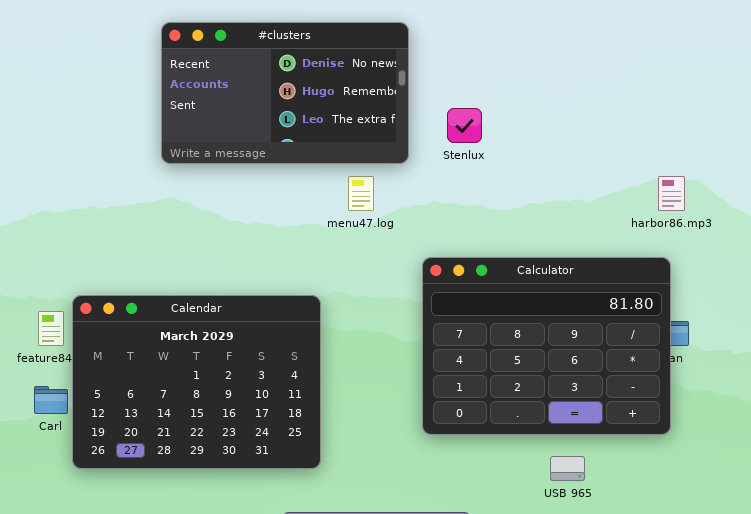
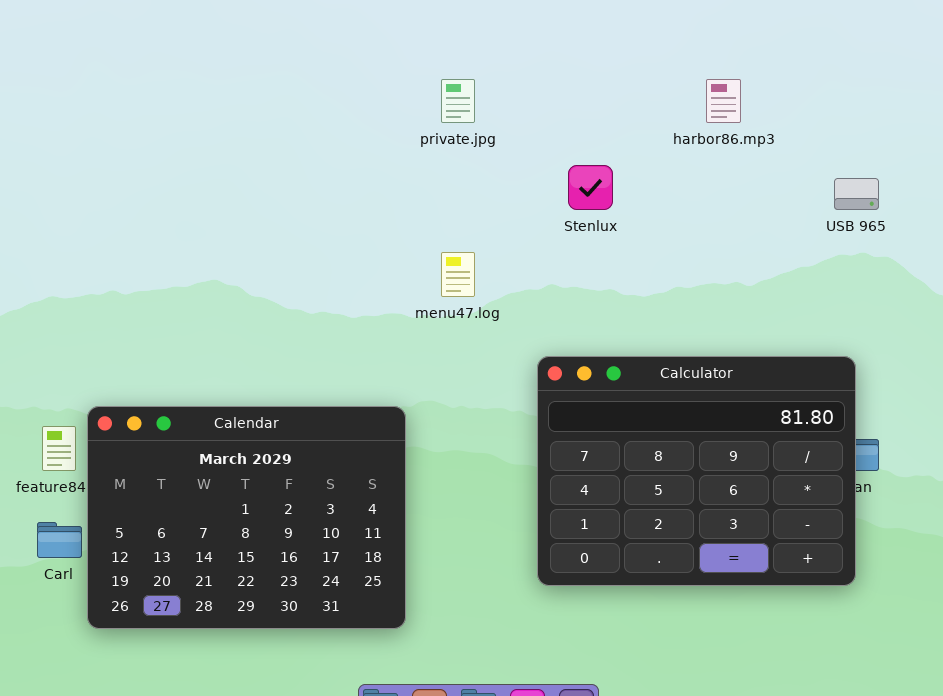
#clusters: [161,22,409,164] -> none, closed
harbor86.mp3: [658,176,685,211] -> [706,79,741,123], moved
USB 965: [550,456,585,481] -> [834,178,879,210], moved

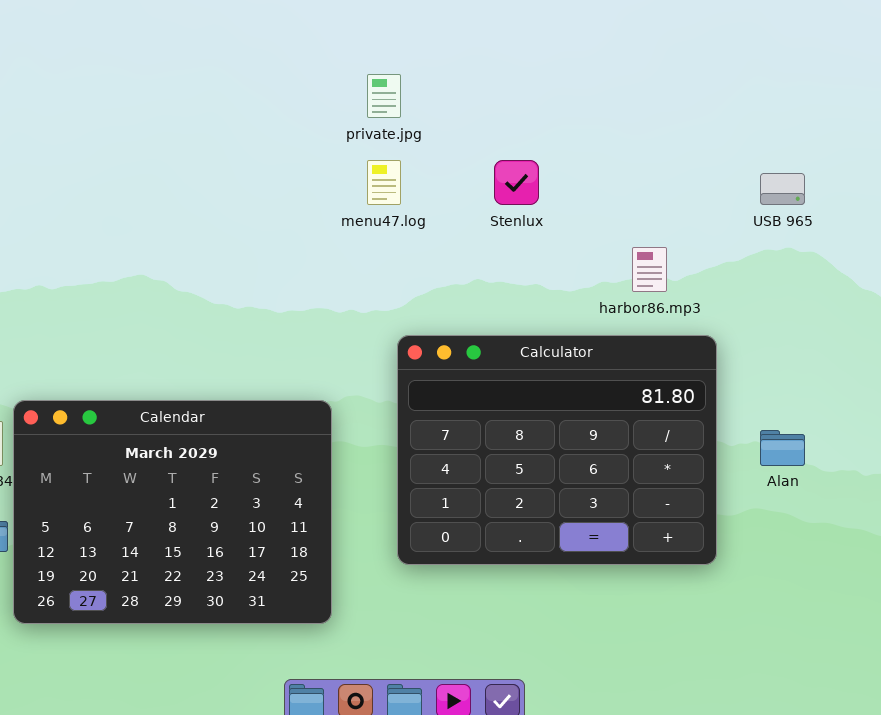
harbor86.mp3: [706,79,741,123] -> [632,247,667,292], moved
menu47.log: [441,252,475,297] -> [367,160,401,205], moved
Calculator: [537,356,856,586] -> [397,335,717,565], moved

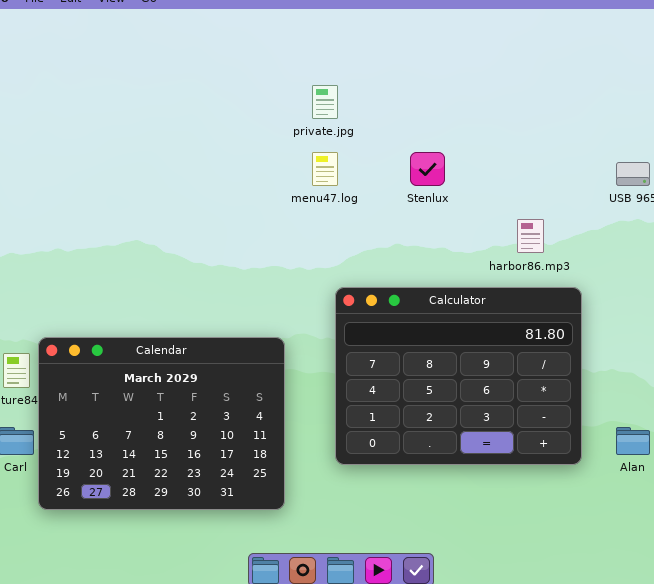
Alan: [760,430,805,466] -> [616,427,650,455], moved

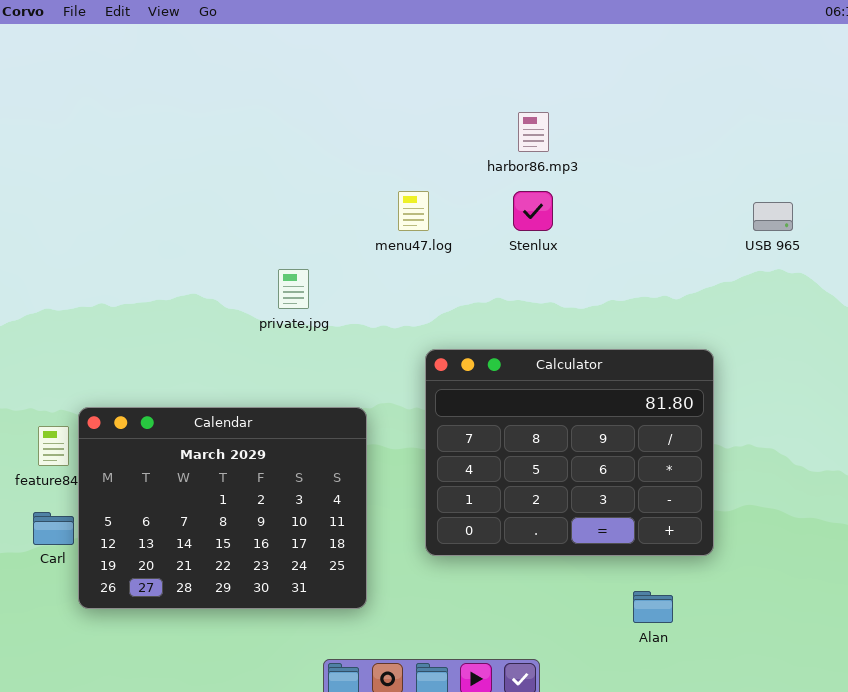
private.jpg: [312,85,338,119] -> [278,269,309,309], moved
harbor86.mp3: [517,219,544,253] -> [518,112,549,152], moved
Alan: [616,427,650,455] -> [633,591,673,623], moved

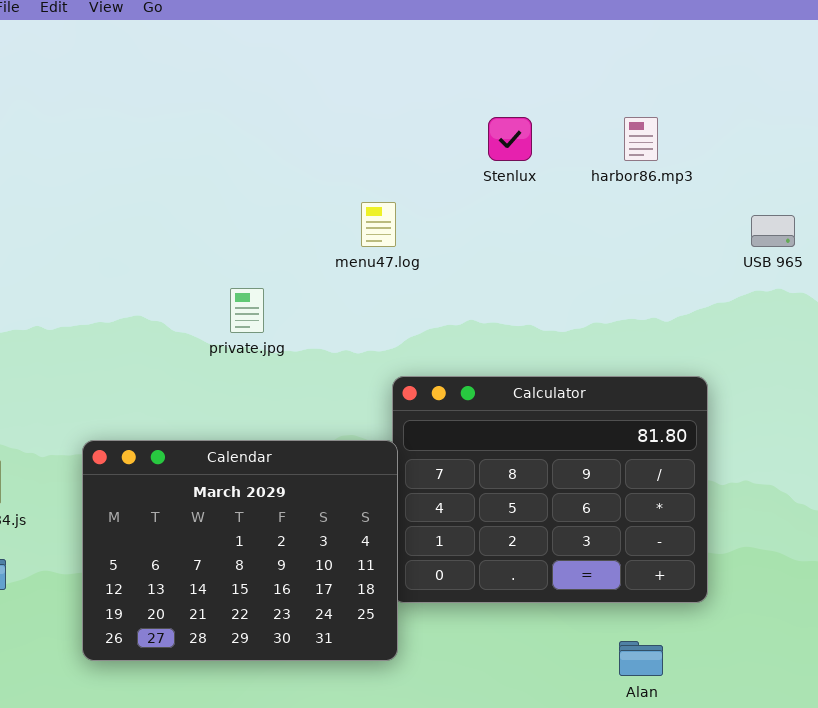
harbor86.mp3: [518,112,549,152] -> [624,117,658,161], moved
Stenlux: [513,191,553,231] -> [488,117,532,161], moved
Calendar: [78,407,367,609] -> [82,440,398,661], moved

